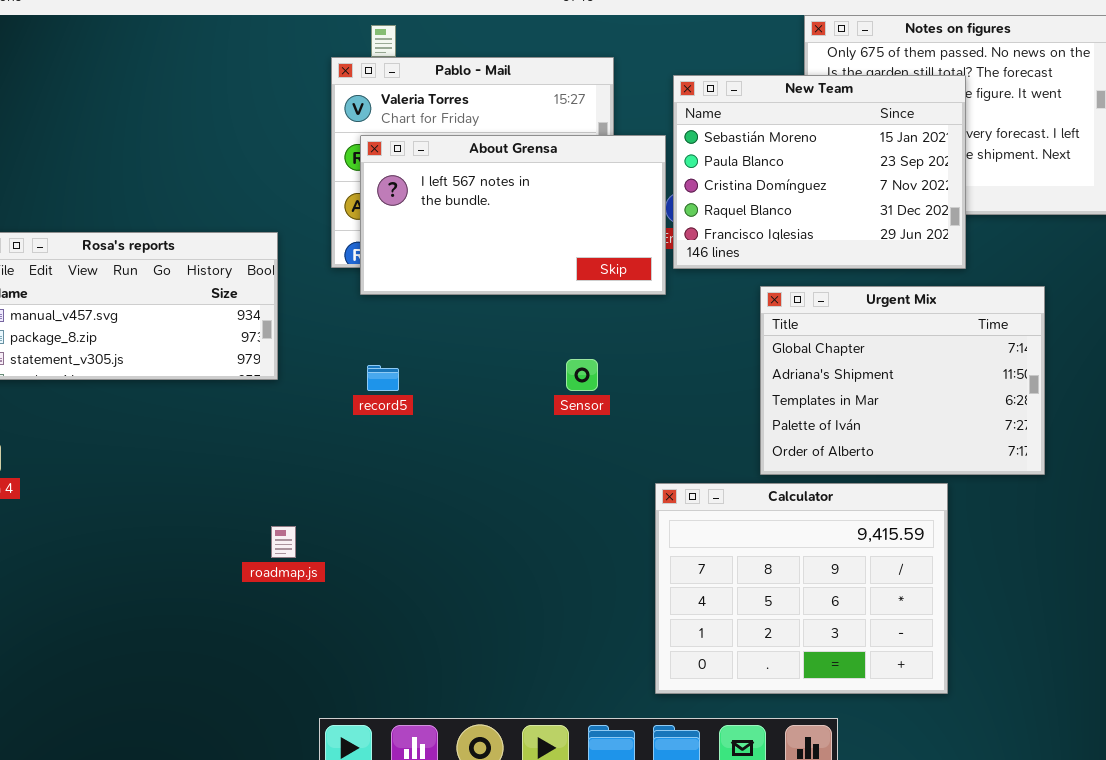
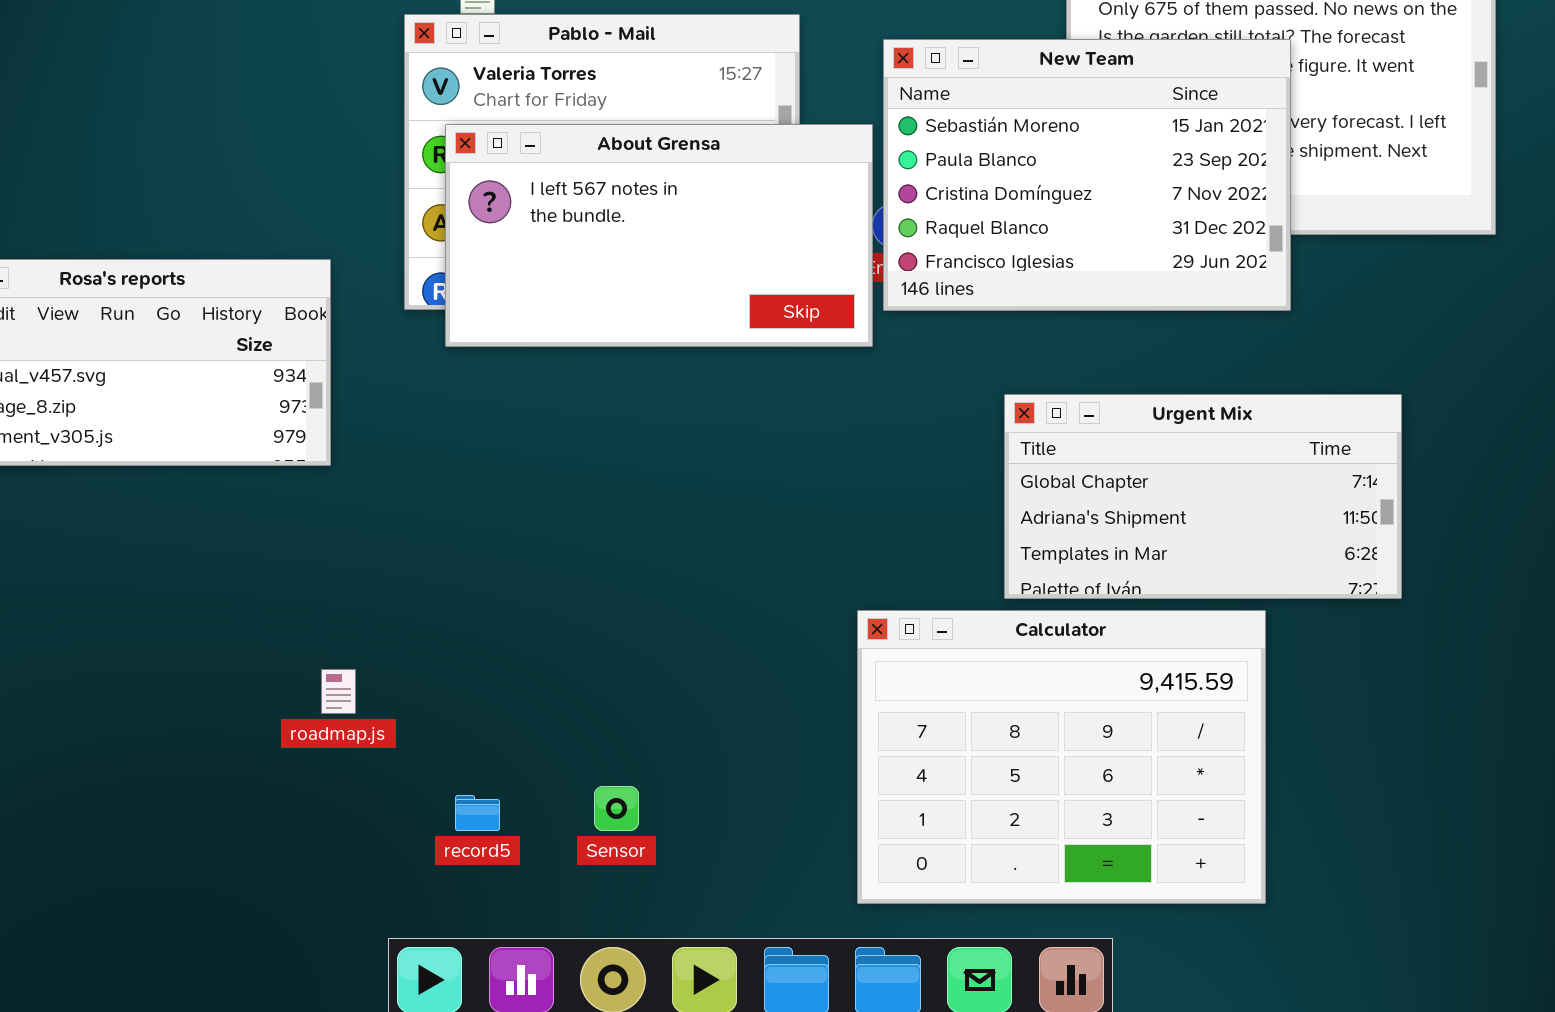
Urgent Mix: [760,286,1045,475] -> [1004,394,1402,599], resized
Sensor: [566,359,598,391] -> [594,786,639,831], moved
record5: [367,365,399,391] -> [455,795,500,831], moved

